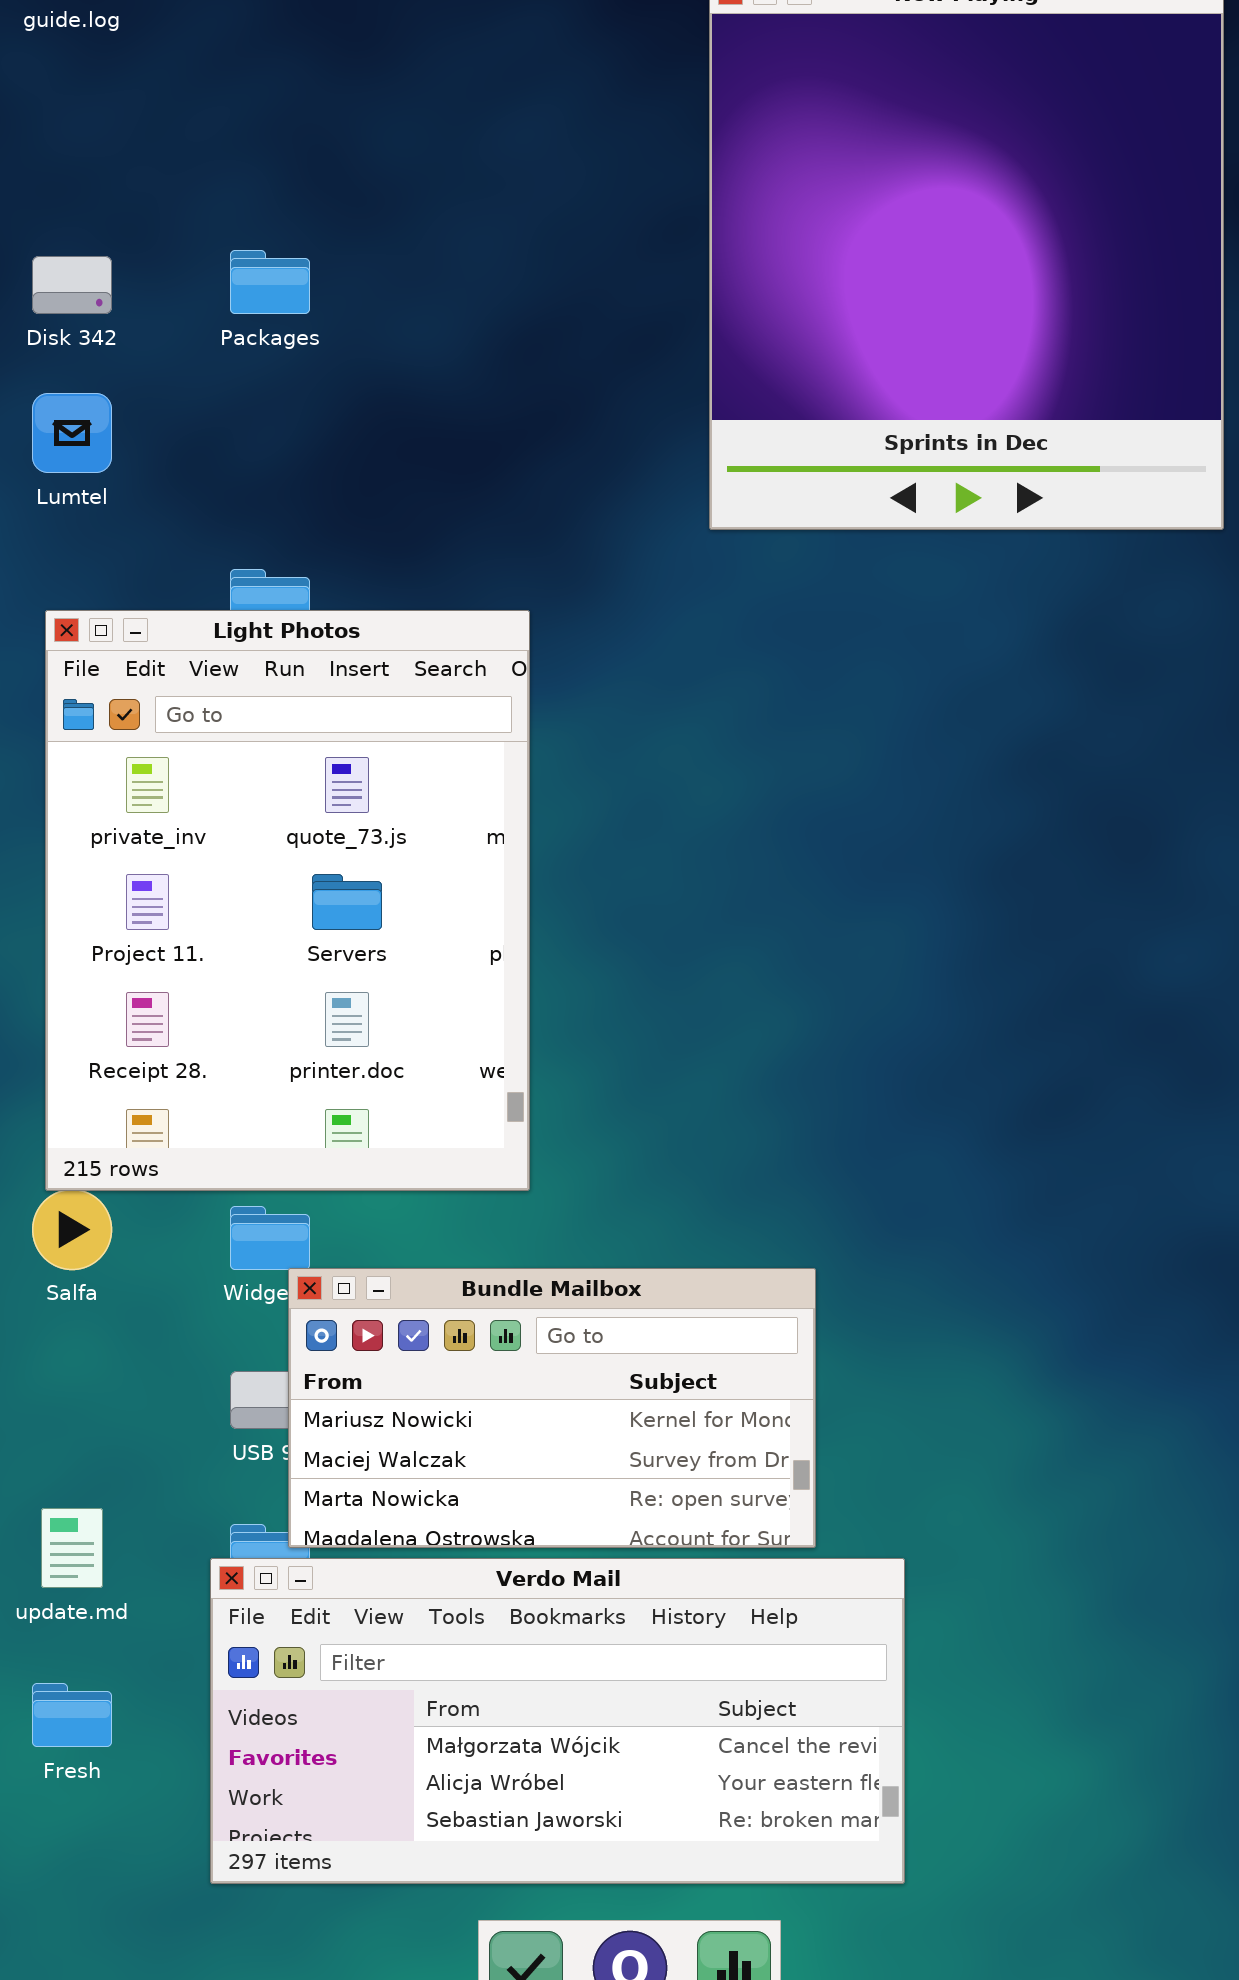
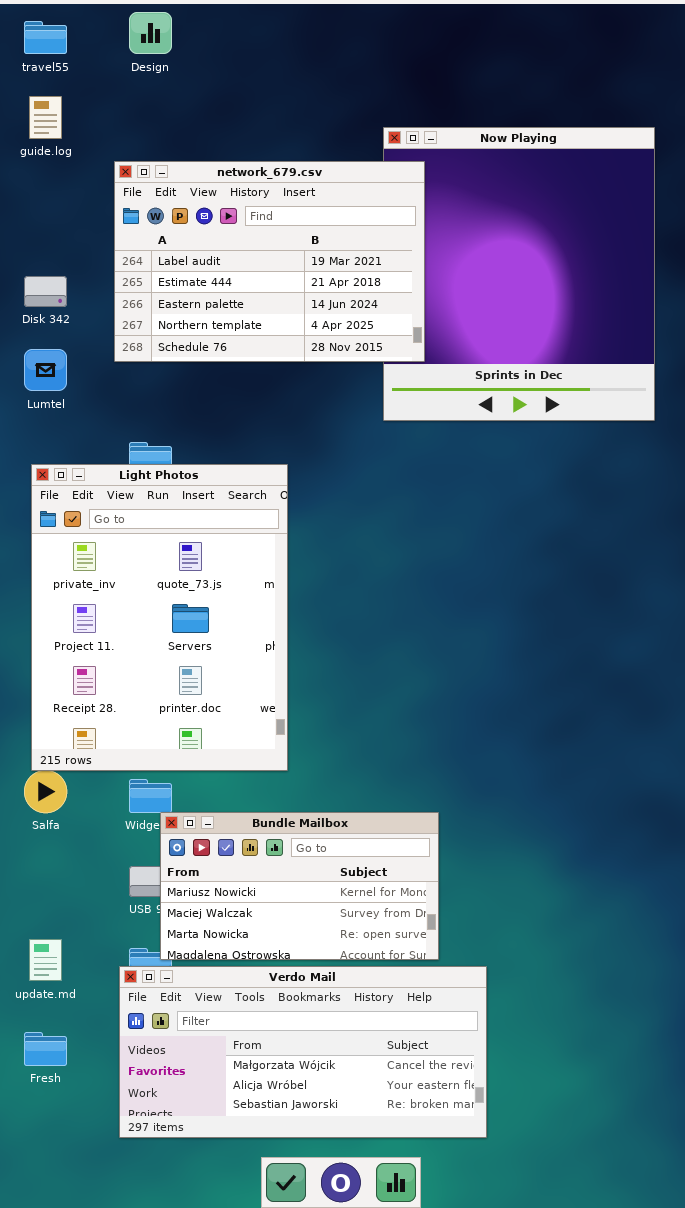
network_679.csv: none -> [114,161,425,362], opened

